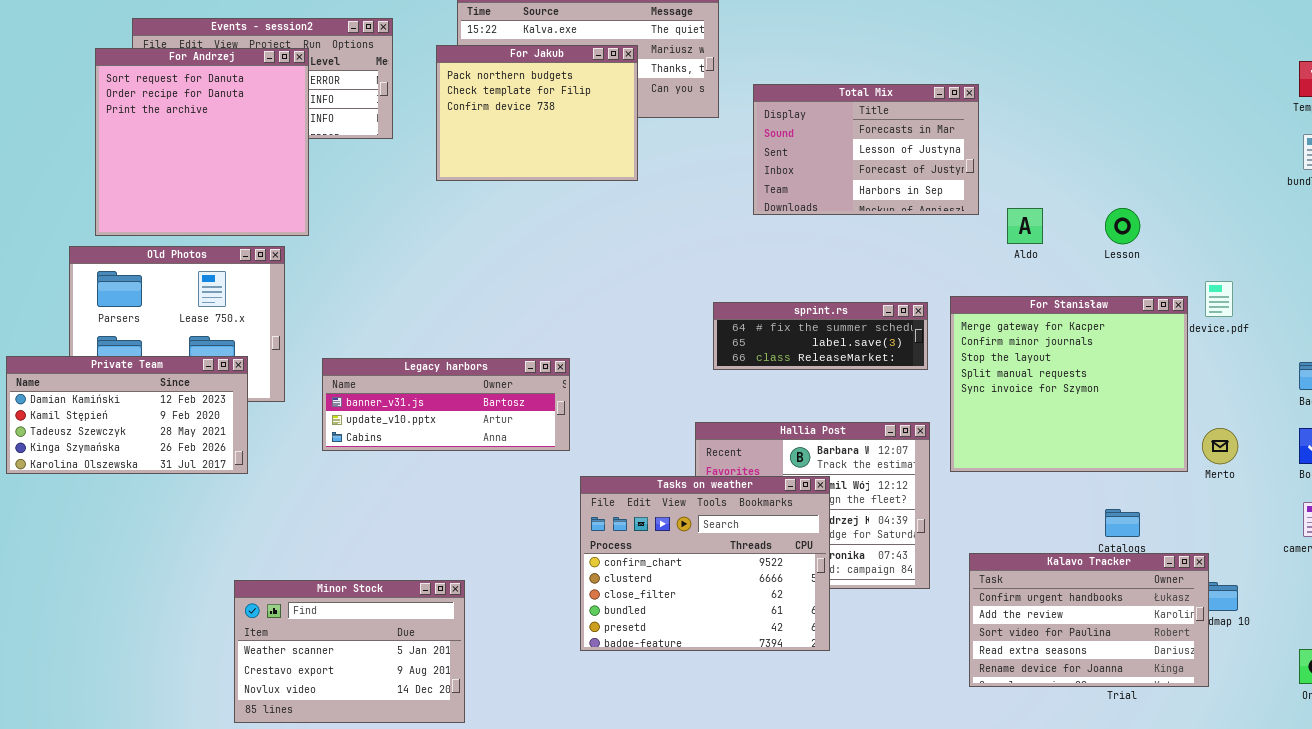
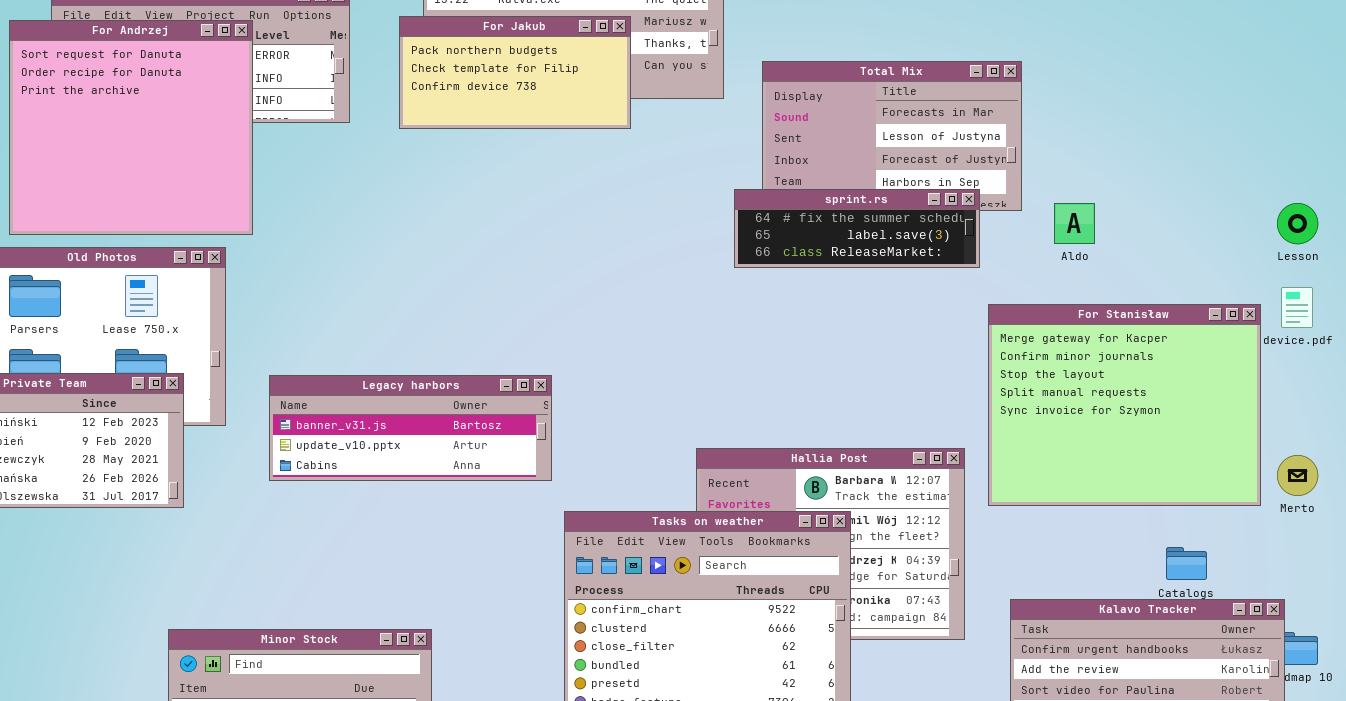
For Jakub: [436,45,638,181] -> [399,16,631,129], resized
Lesson: [1105,208,1140,244] -> [1277,203,1318,244], moved
sprint.rs: [713,302,928,370] -> [734,189,980,268], moved

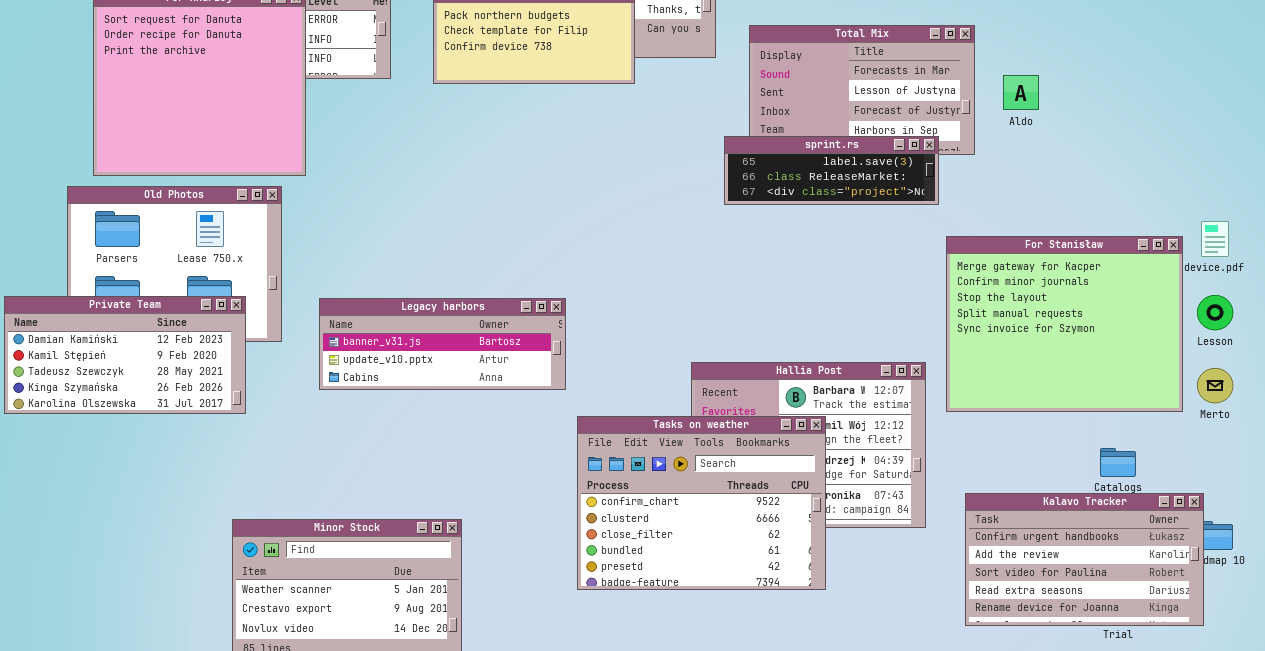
sprint.rs: [734,189,980,268] -> [724,136,939,205], scrolled down 1 row
Aldo: [1054,203,1095,244] -> [1003,75,1039,110], moved
Lesson: [1277,203,1318,244] -> [1197,295,1233,330], moved

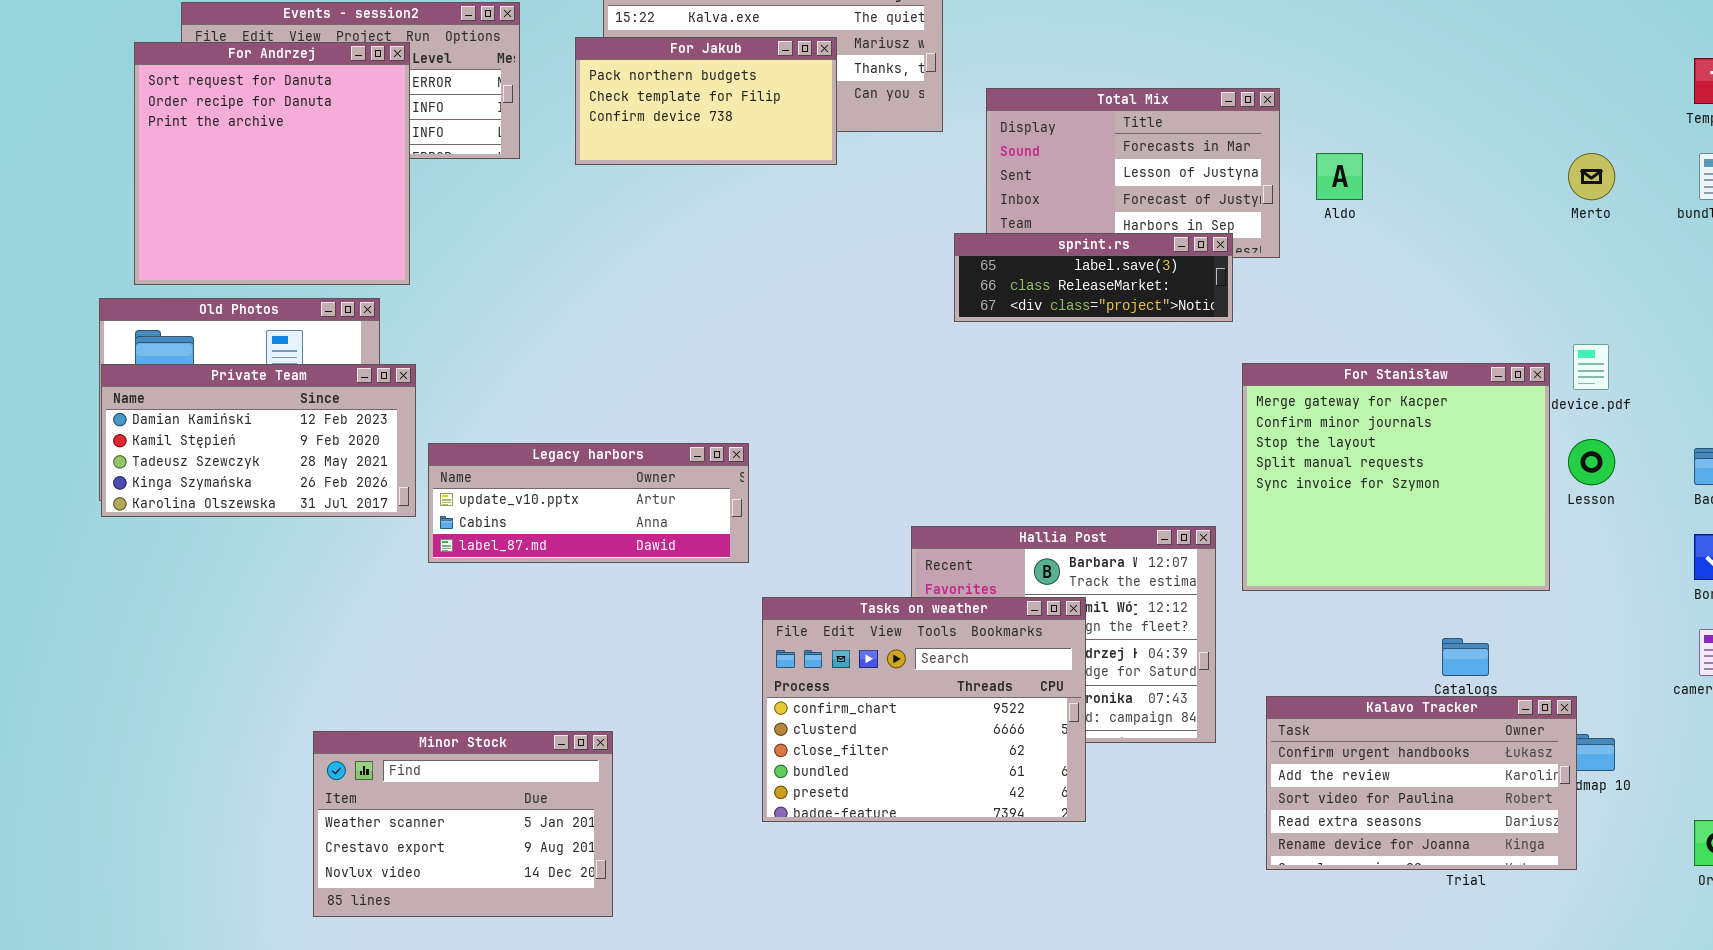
Private Team: [4,296,246,414] -> [101,364,416,517], moved
Legacy harbors: [319,298,566,390] -> [428,443,749,563], scrolled down 1 row
Merto: [1197,368,1233,403] -> [1568,153,1615,200], moved

